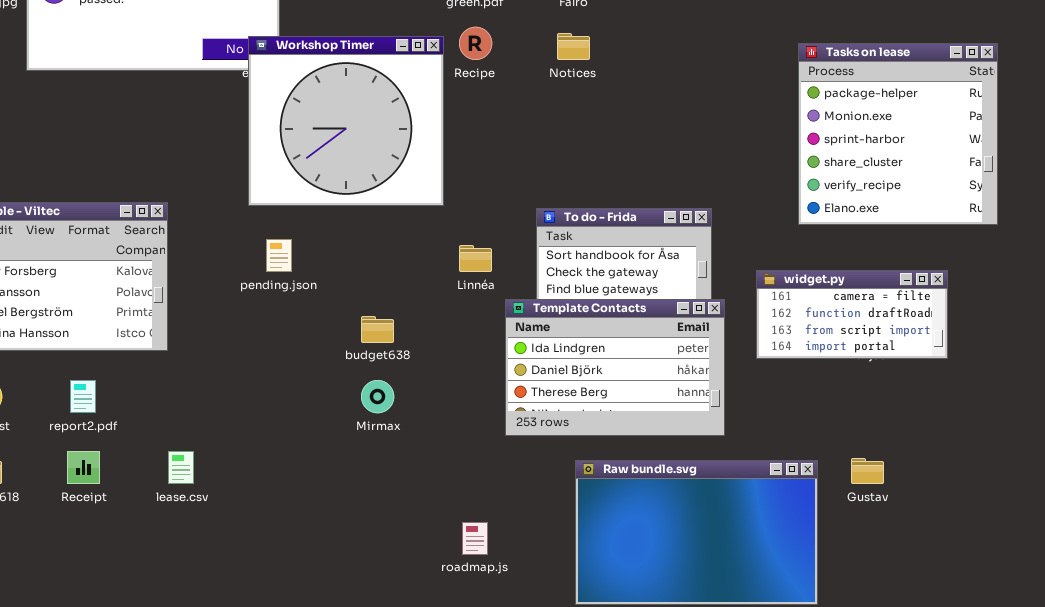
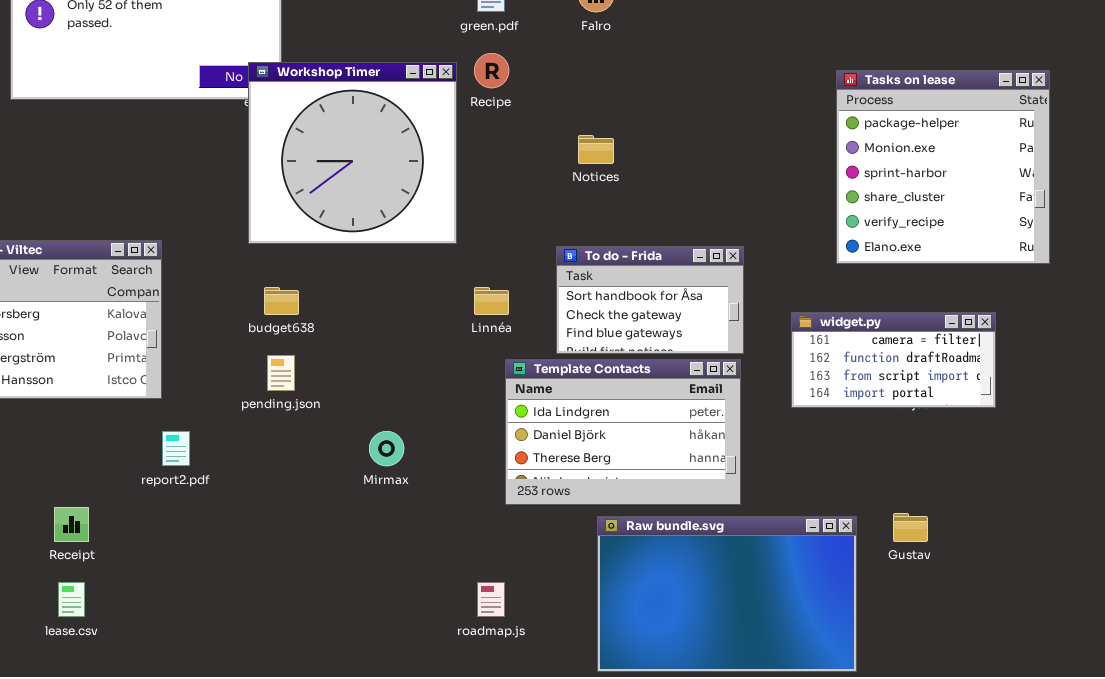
Notices: [557,33,590,60] -> [578,135,614,164], moved
pending.json: [266,239,292,272] -> [267,355,295,391], moved
Template Contacts: [505,299,725,436] -> [505,359,741,505], moved
budget638: [361,316,394,343] -> [264,287,299,315], moved
report2.pdf: [70,380,96,413] -> [162,431,190,466], moved
lease.csv: [168,451,194,484] -> [58,582,85,617], moved

